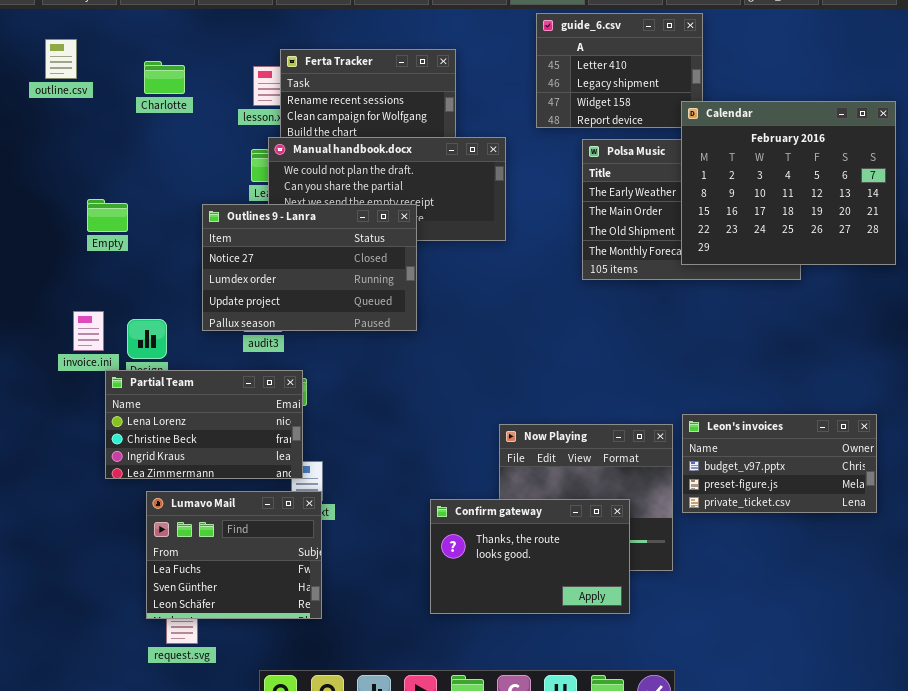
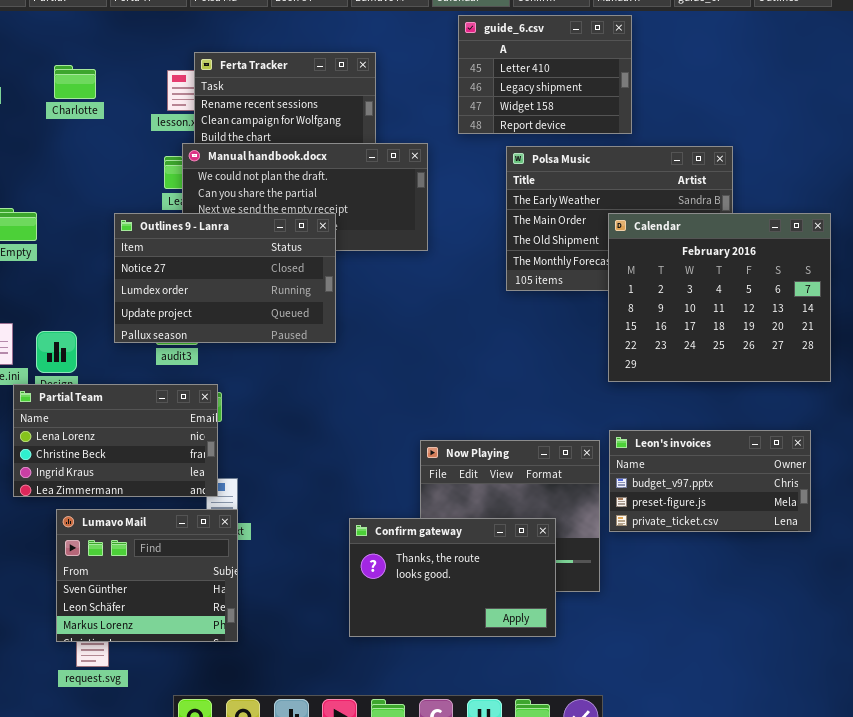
Calendar: [681,101,896,265] -> [608,213,831,382], moved
Lumavo Mail: [146,491,322,619] -> [56,509,238,642], scrolled down 1 row

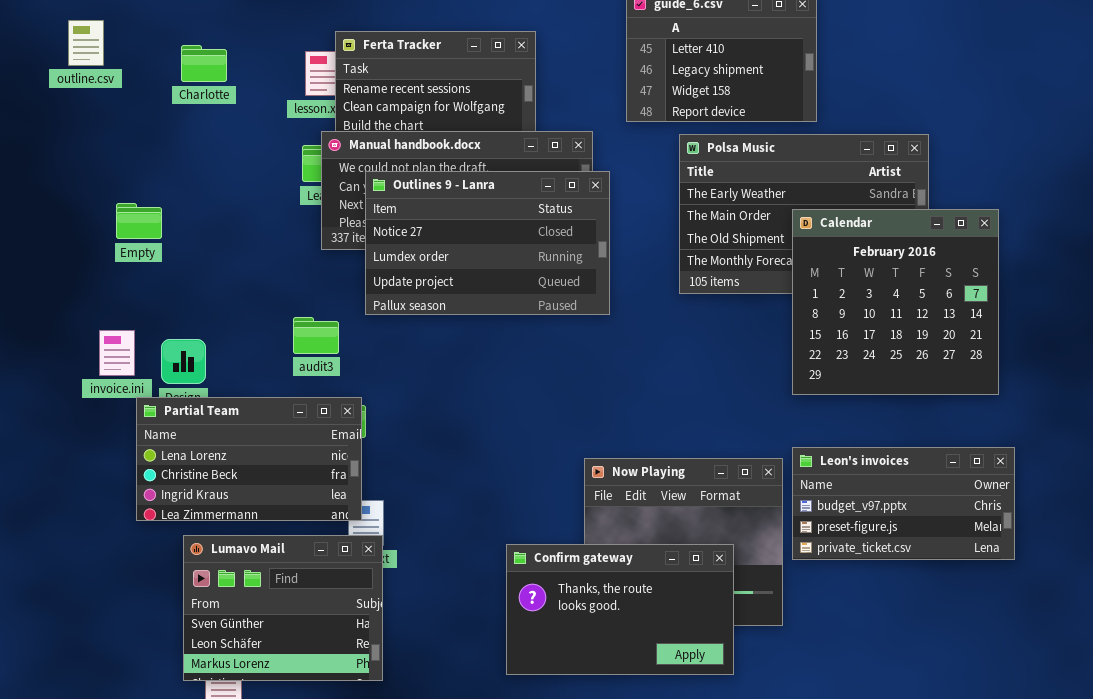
Outlines 9 - Lanra: [114,213,336,343] -> [365,171,610,315], moved
Calendar: [608,213,831,382] -> [792,209,999,395], resized

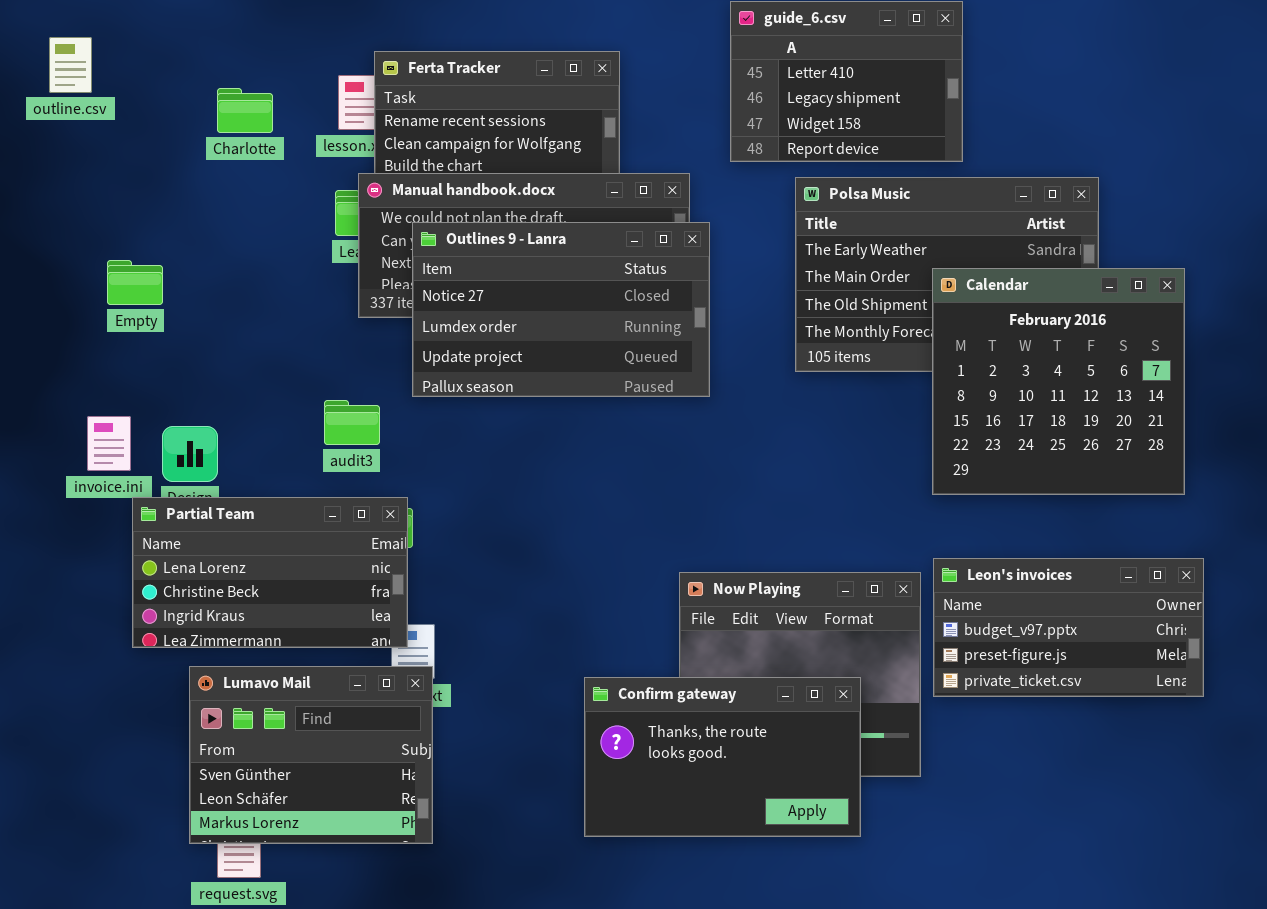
Charlotte: [181,45,227,82] -> [217,88,273,133], moved

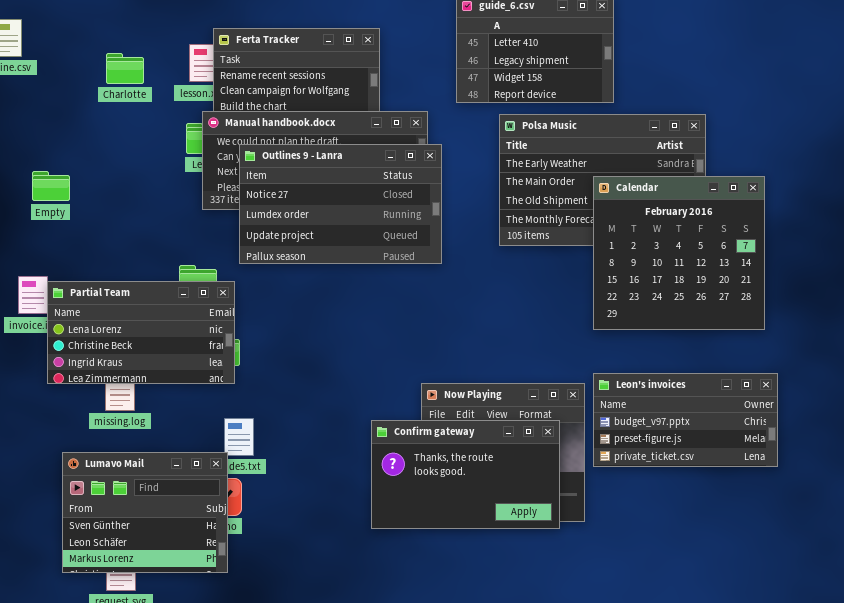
Partial Team: [132,497,408,648] -> [47,281,235,384], moved
Lumavo Mail: [189,666,433,844] -> [62,452,228,573], moved
Confirm gateway: [584,677,861,837] -> [371,420,560,529], moved

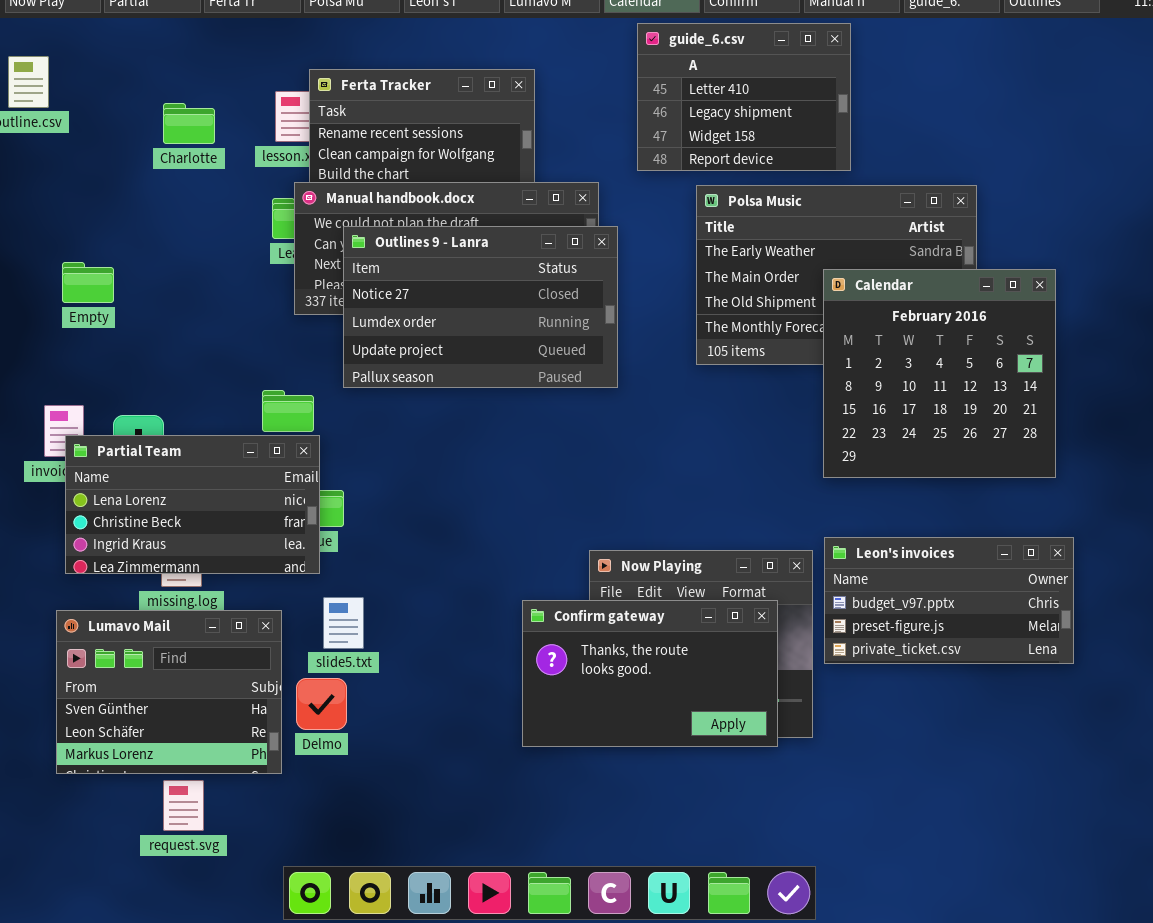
Partial Team: [47,281,235,384] -> [65,435,320,574], moved
Lumavo Mail: [62,452,228,573] -> [56,610,282,774], moved

